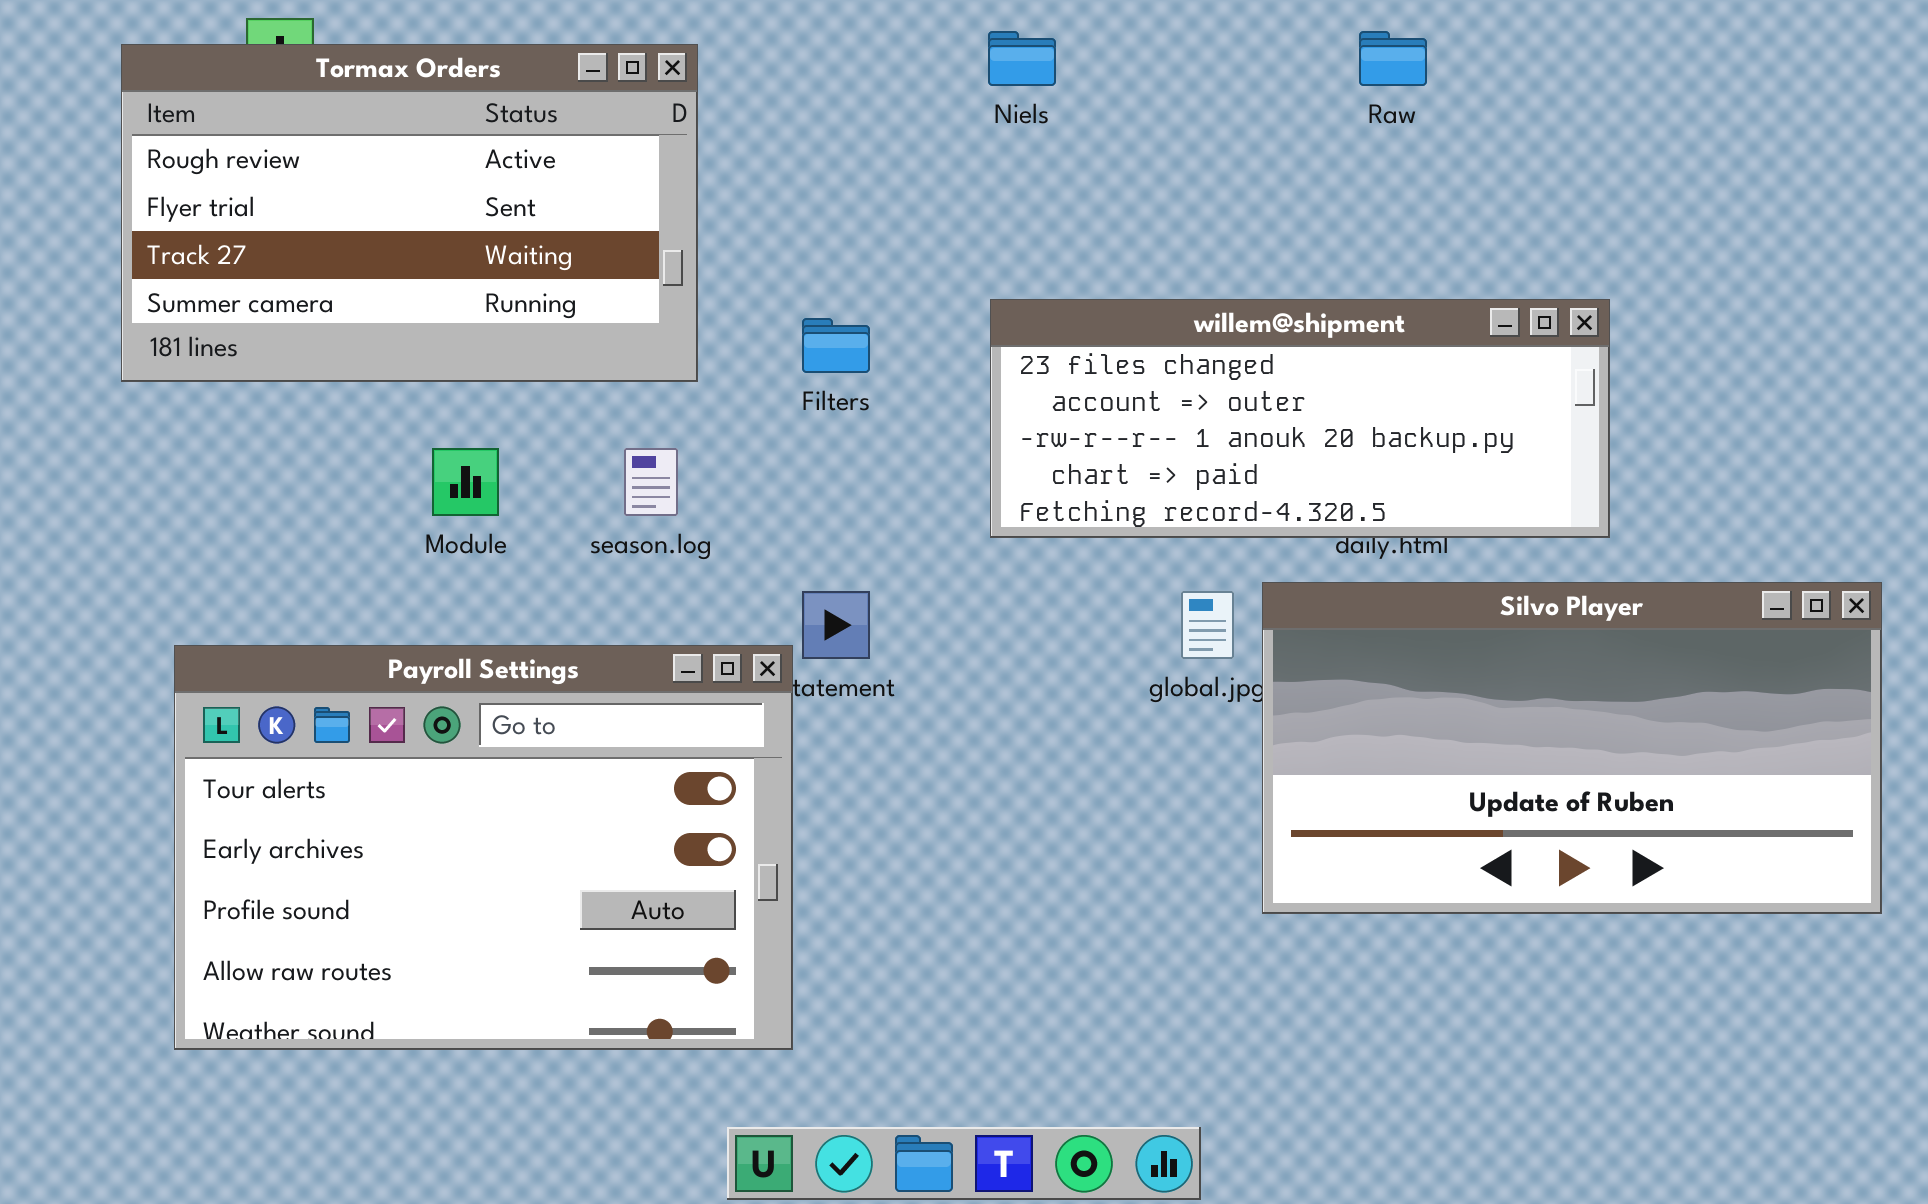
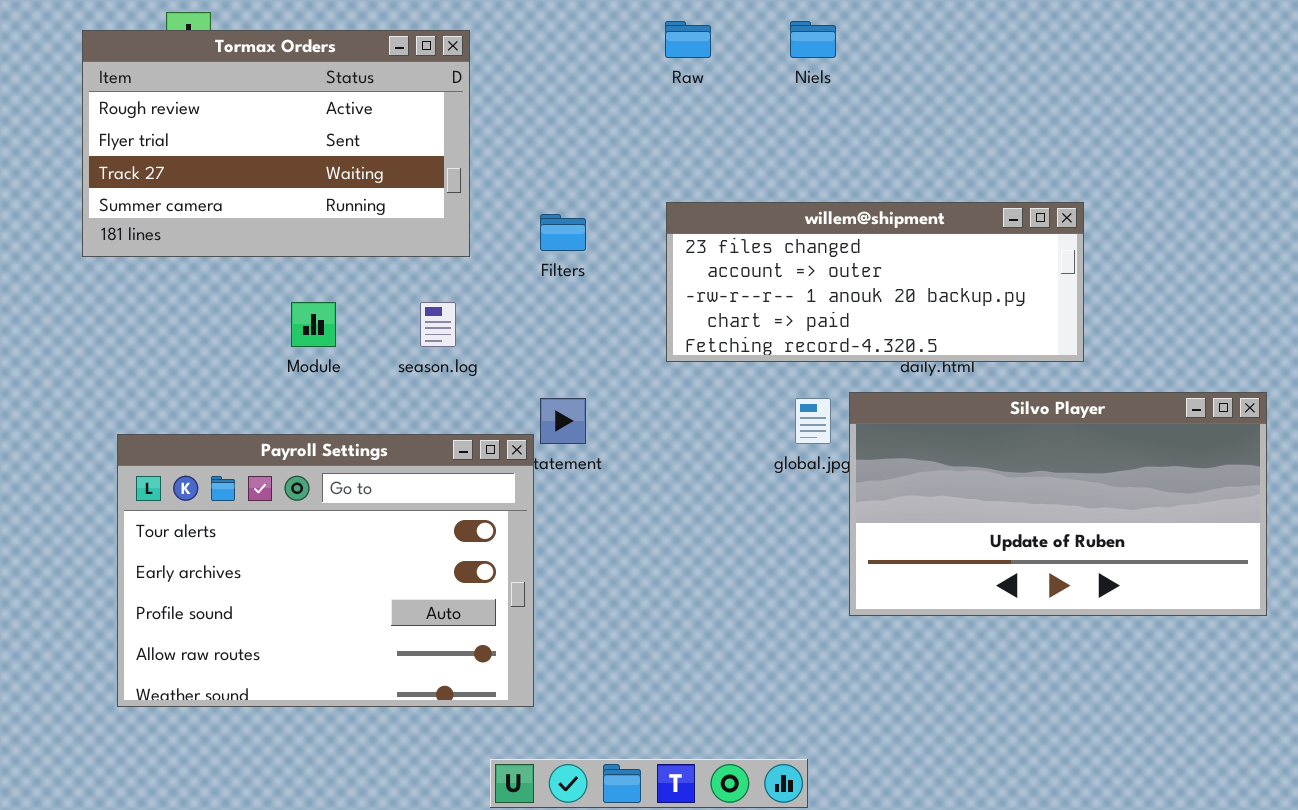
Niels: [988,31,1056,86] -> [790,21,836,58], moved
Raw: [1359,31,1427,86] -> [665,21,711,58], moved

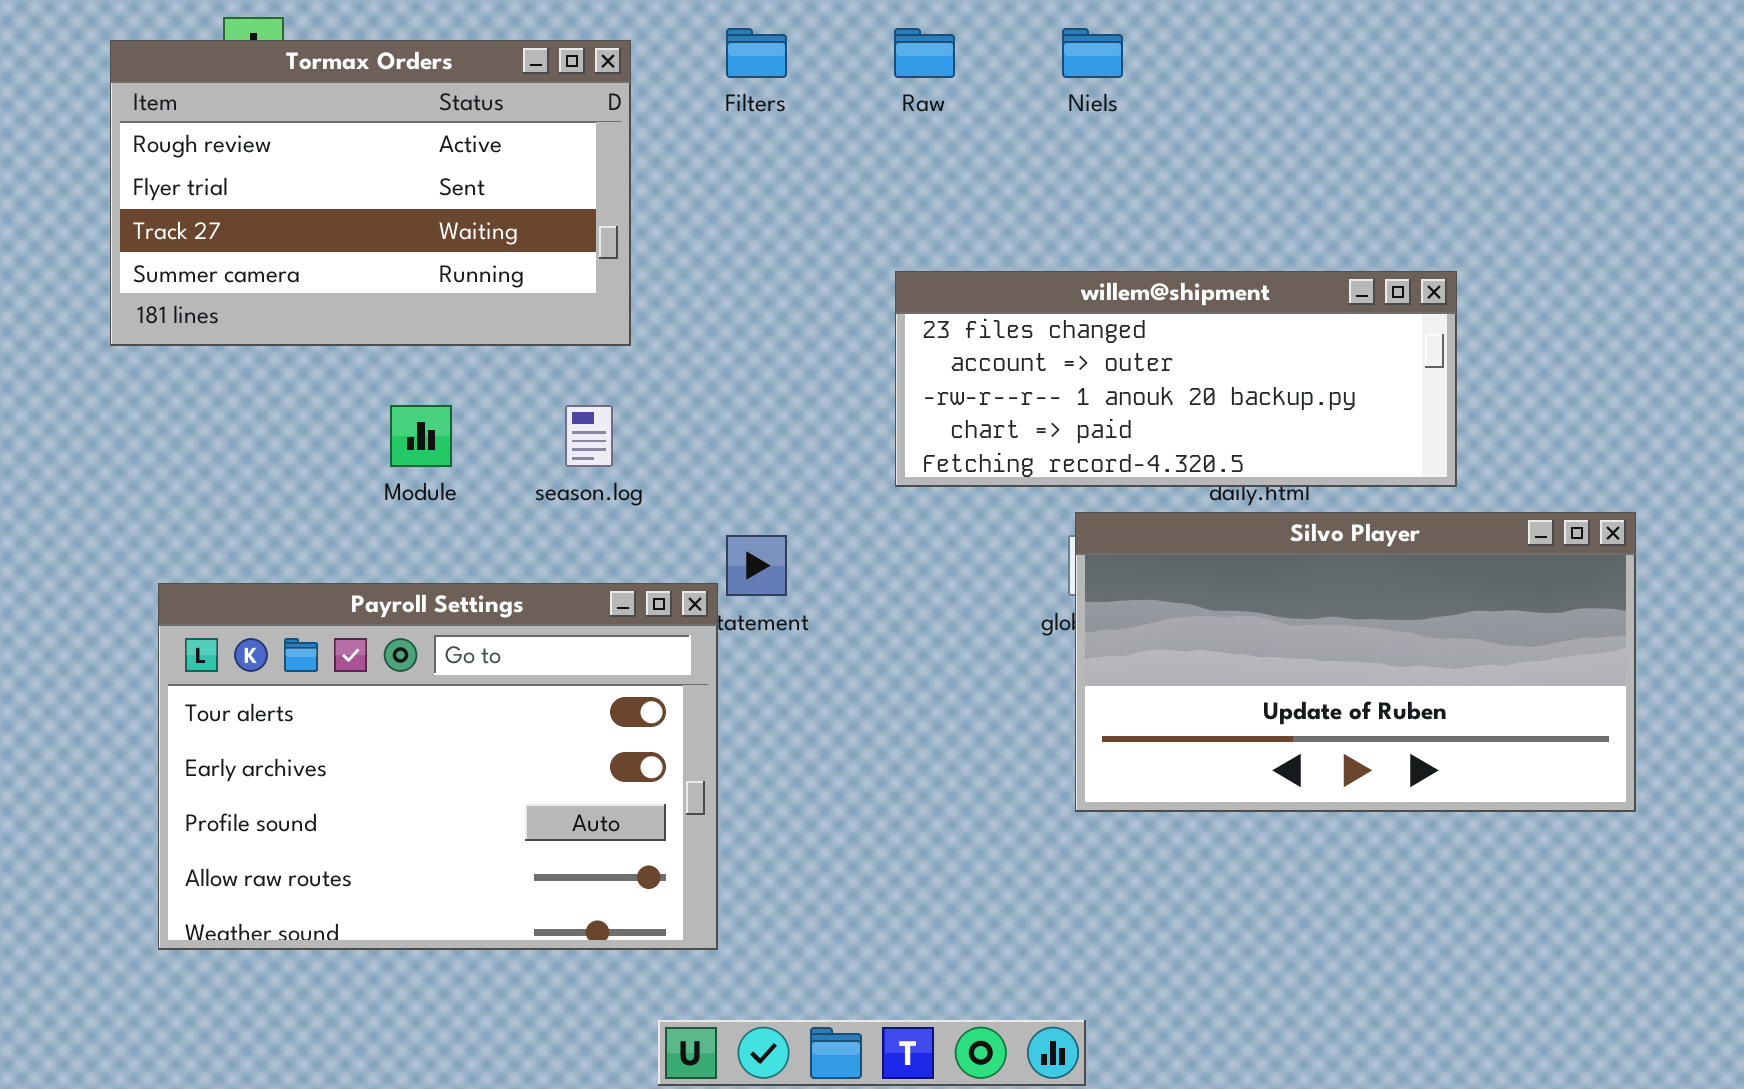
Filters: [540,214,586,251] -> [726,28,787,78], moved
Silvo Player: [849,392,1267,616] -> [1075,512,1636,812], moved

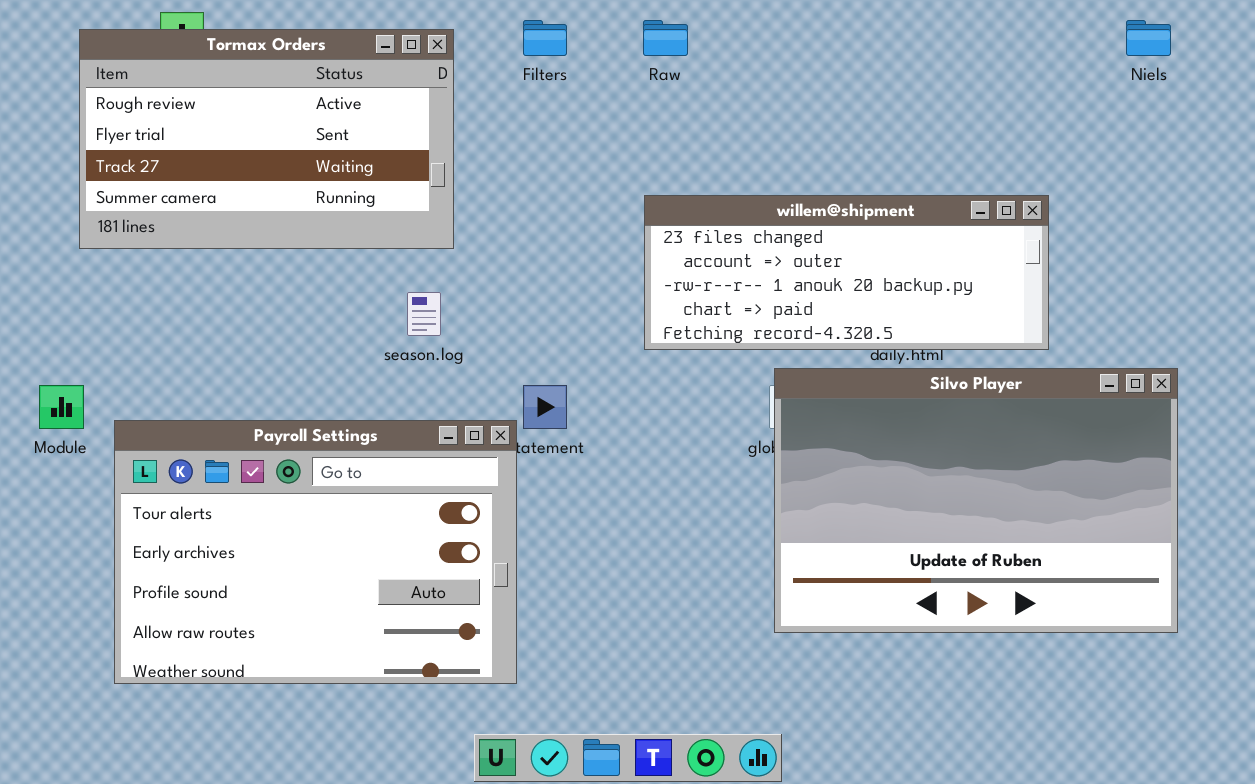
Niels: [1062,28,1123,78] -> [1126,20,1171,56], moved
Module: [390,405,452,467] -> [39,385,84,429], moved
Silvo Player: [1075,512,1636,812] -> [774,368,1178,633], resized

